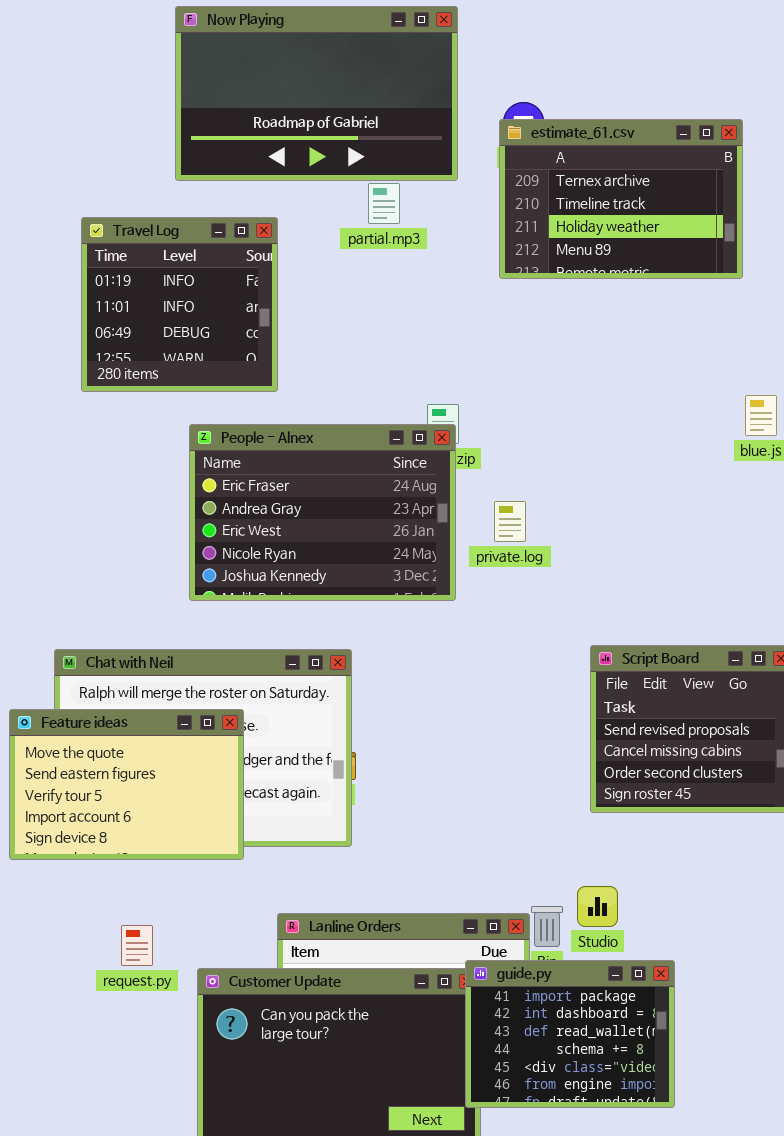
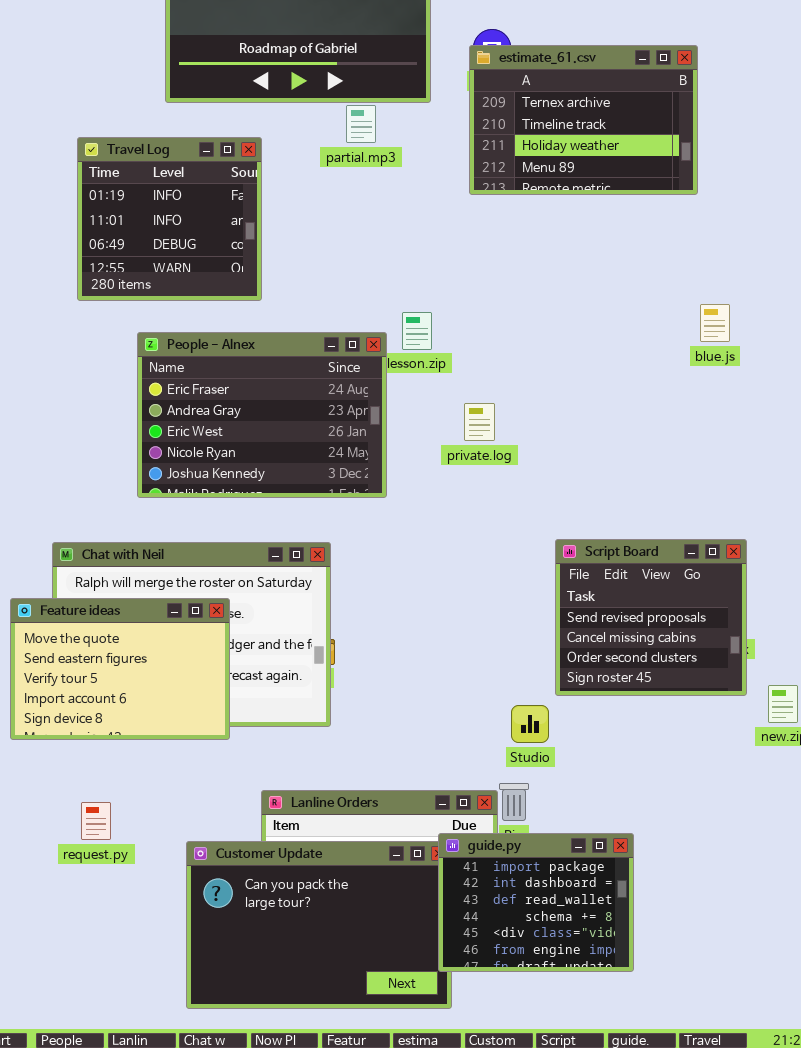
People - Alnex: [189,424,456,601] -> [137,332,387,498], moved
Studio: [577,886,618,927] -> [511,705,549,743], moved
request.py: [121,925,153,966] -> [81,802,111,840], moved

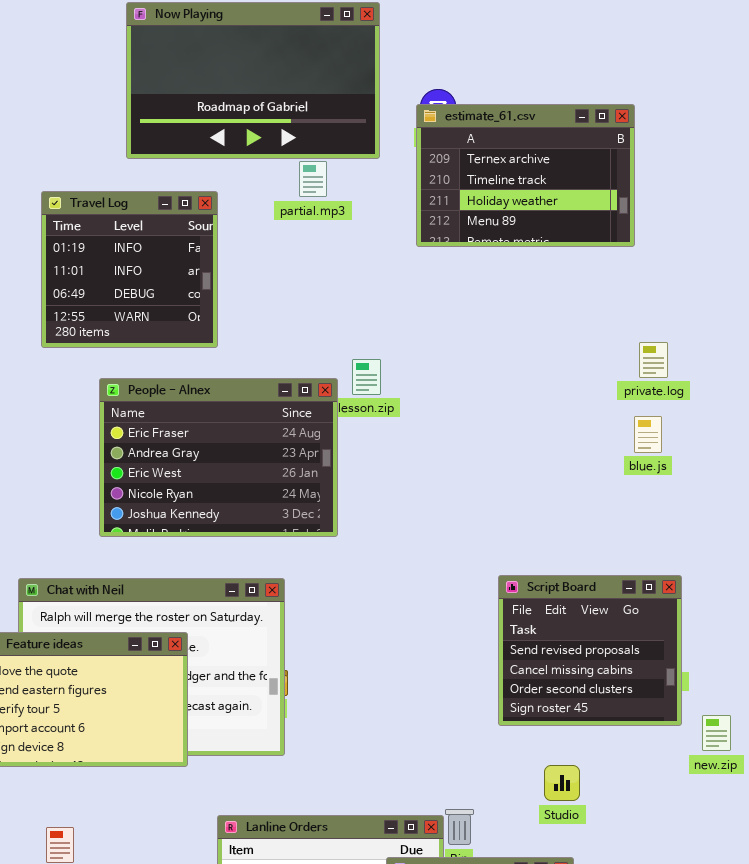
blue.js: [700,304,730,342] -> [634,416,662,453], moved
private.log: [464,403,495,441] -> [639,342,668,378], moved
Studio: [511,705,549,743] -> [544,765,580,801], moved

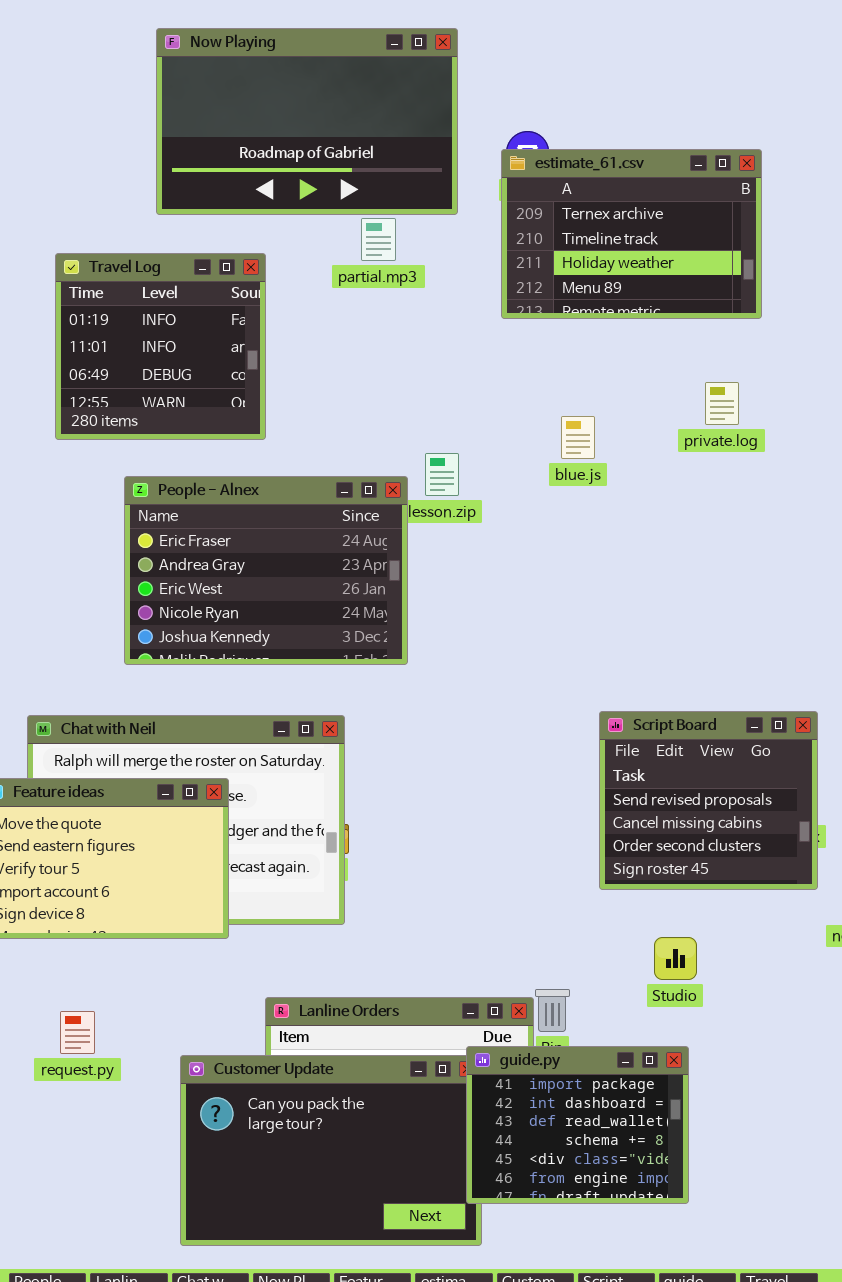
private.log: [639,342,668,378] -> [705,382,739,425], moved
blue.js: [634,416,662,453] -> [561,416,595,459], moved

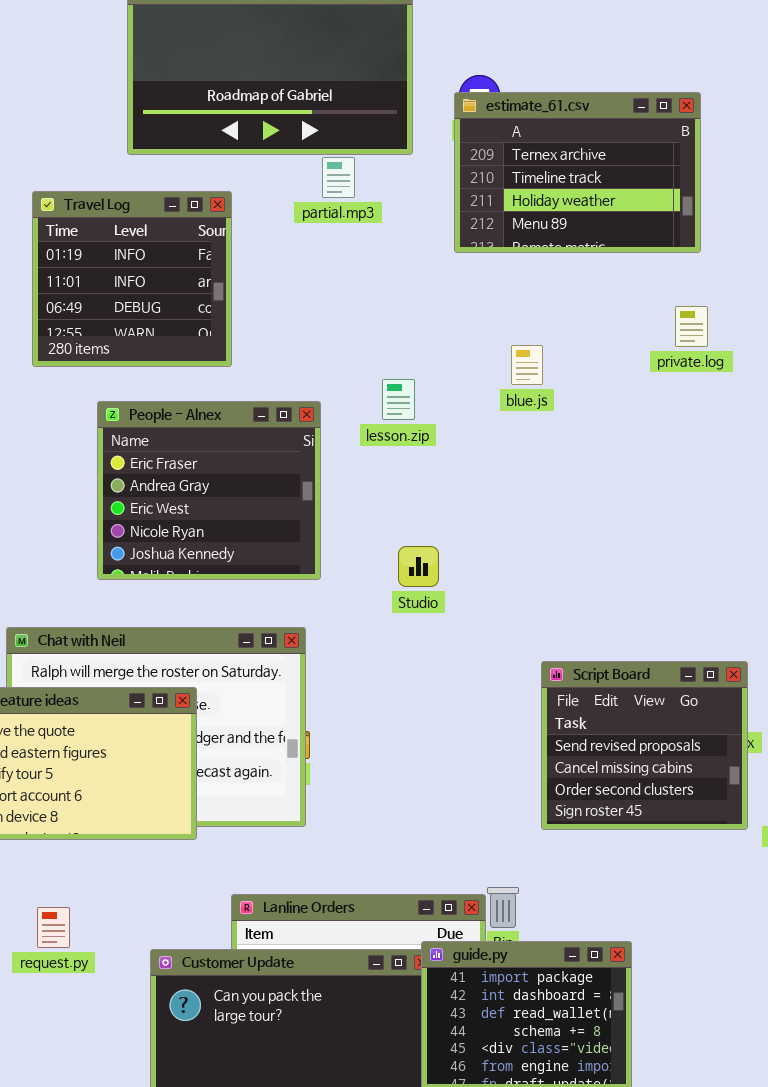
private.log: [705,382,739,425] -> [675,306,708,347], moved
People - Alnex: [124,476,408,665] -> [97,401,321,580], resized
Script Board: [599,711,818,890] -> [541,661,748,830], moved
Studio: [654,937,697,980] -> [398,546,439,587], moved

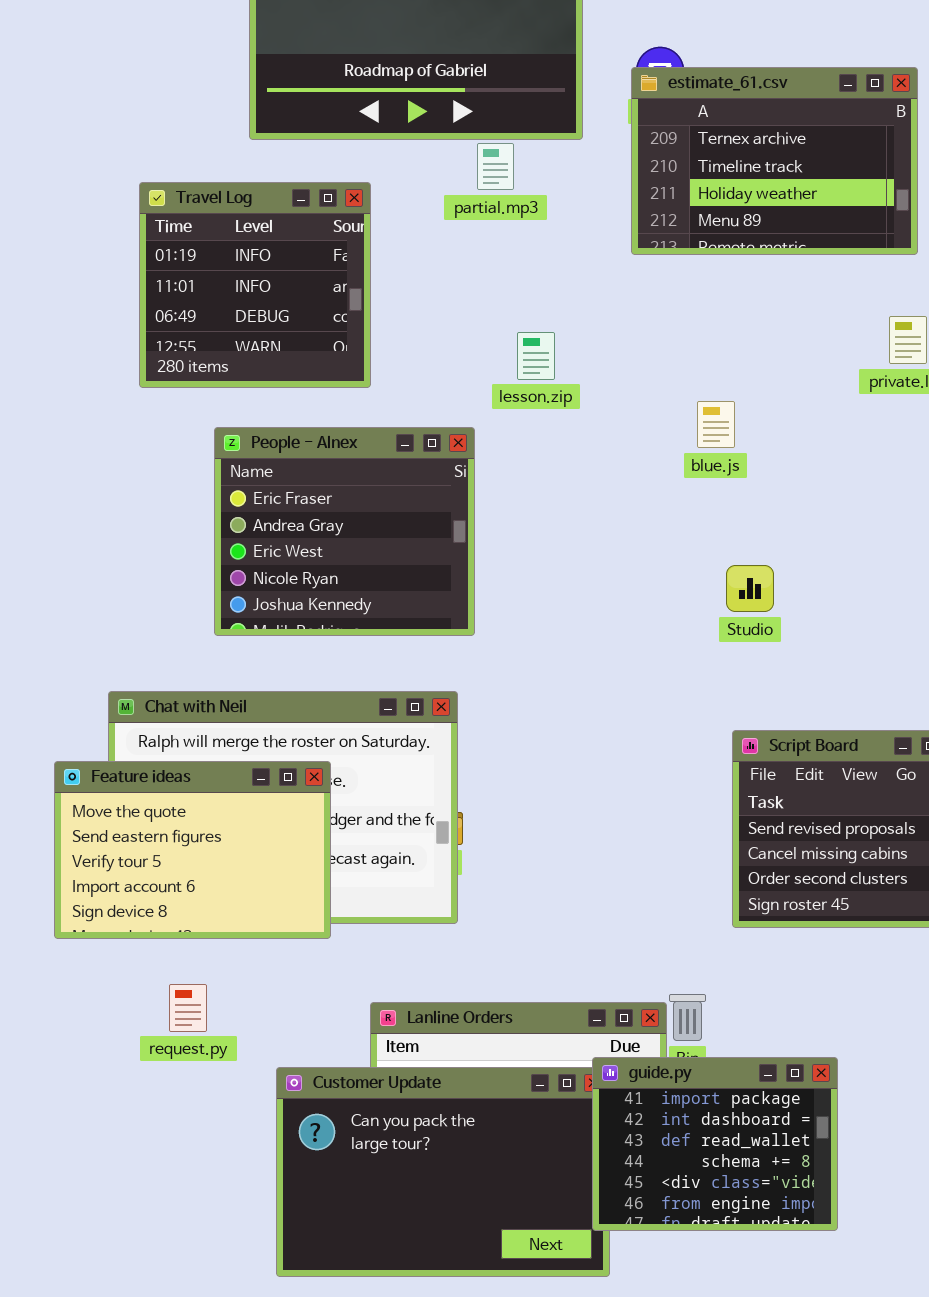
blue.js: [511,345,543,385] -> [697,401,735,448], moved
lesson.zip: [382,379,415,420] -> [517,332,555,380], moved
Studio: [398,546,439,587] -> [726,565,774,612], moved
request.py: [37,907,70,948] -> [169,984,207,1032], moved

